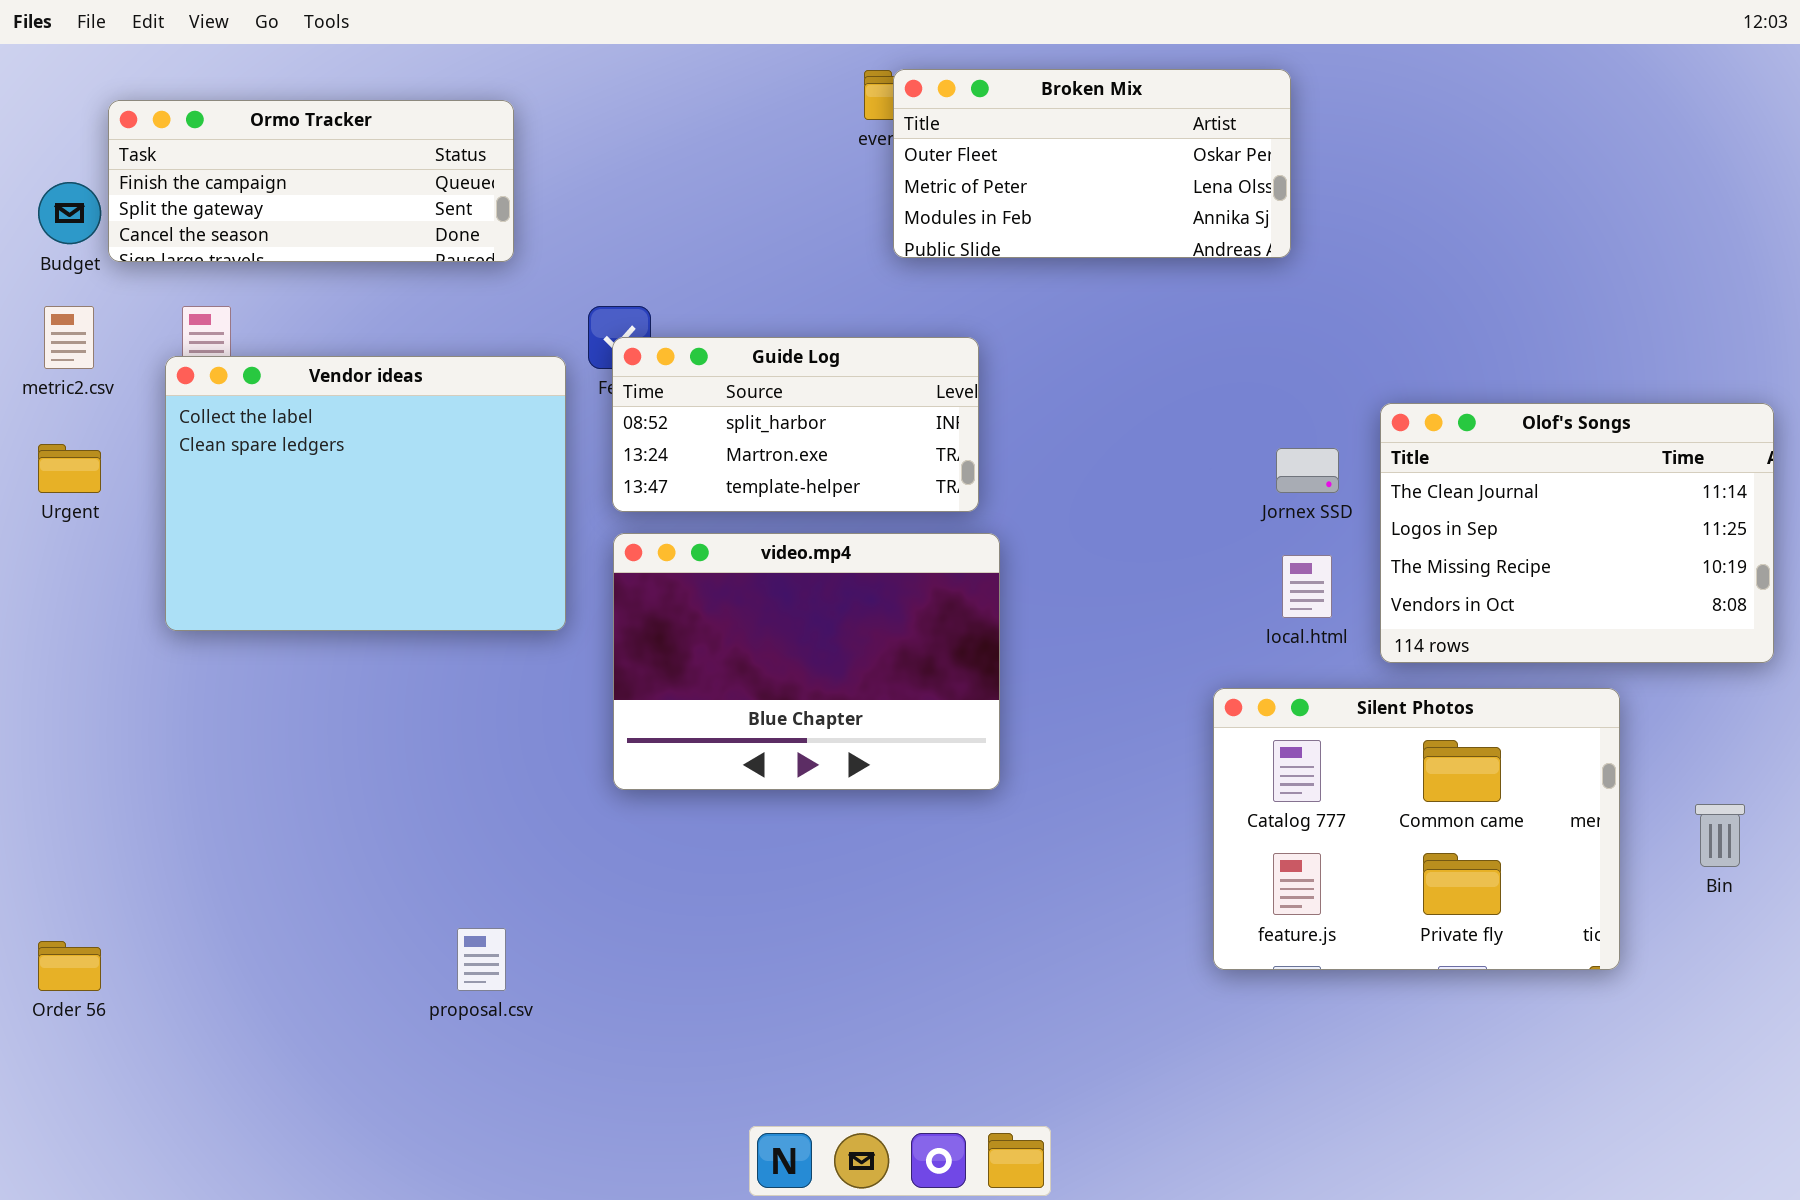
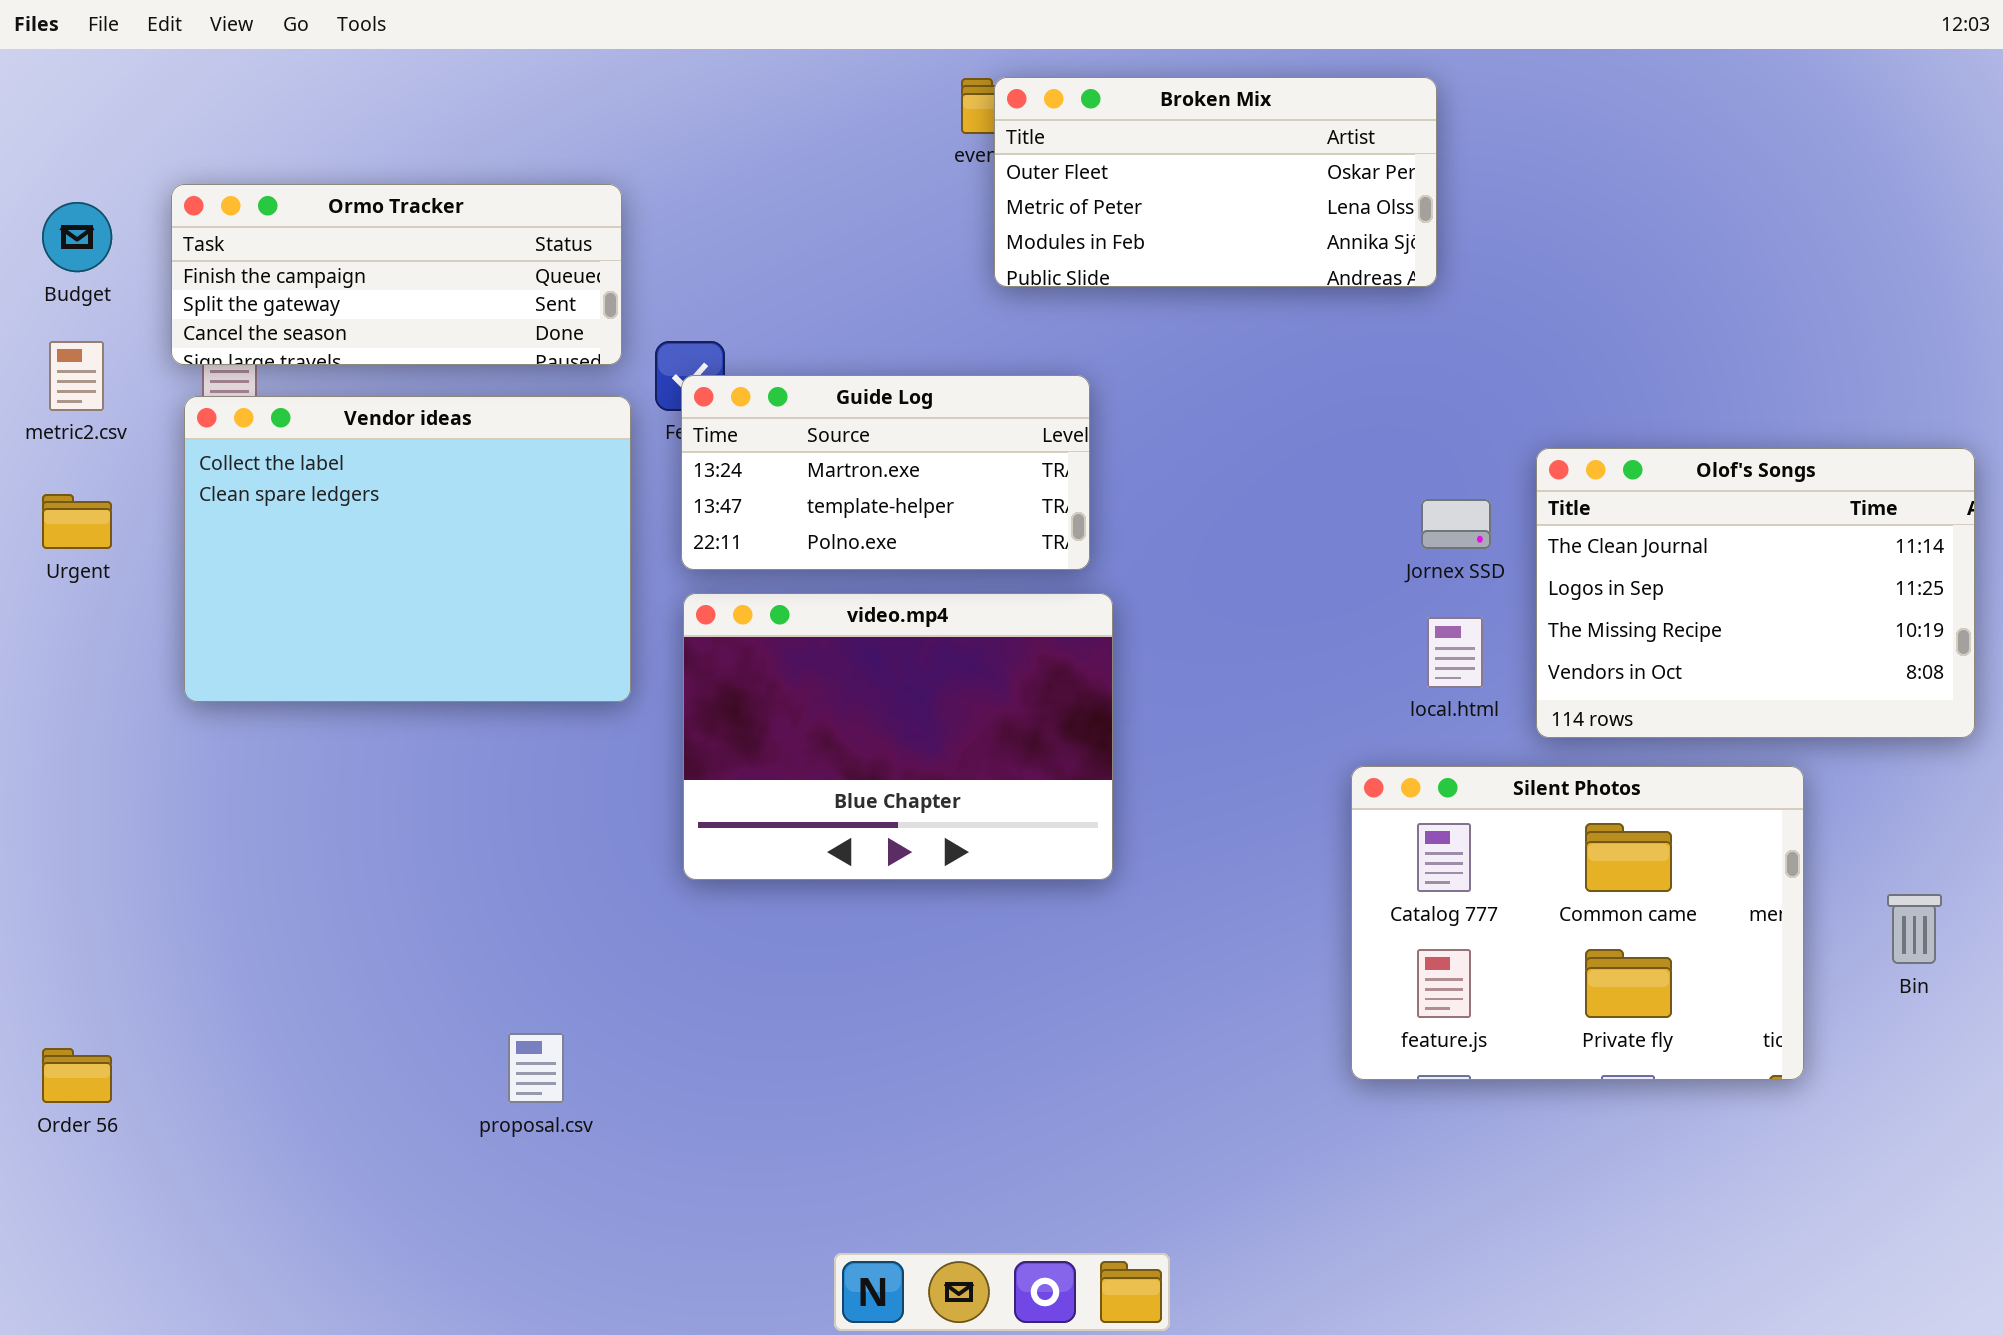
Ormo Tracker: [108,100,514,262] -> [171,184,622,365], moved
Guide Log: [612,337,979,512] -> [681,375,1090,570], scrolled down 1 row

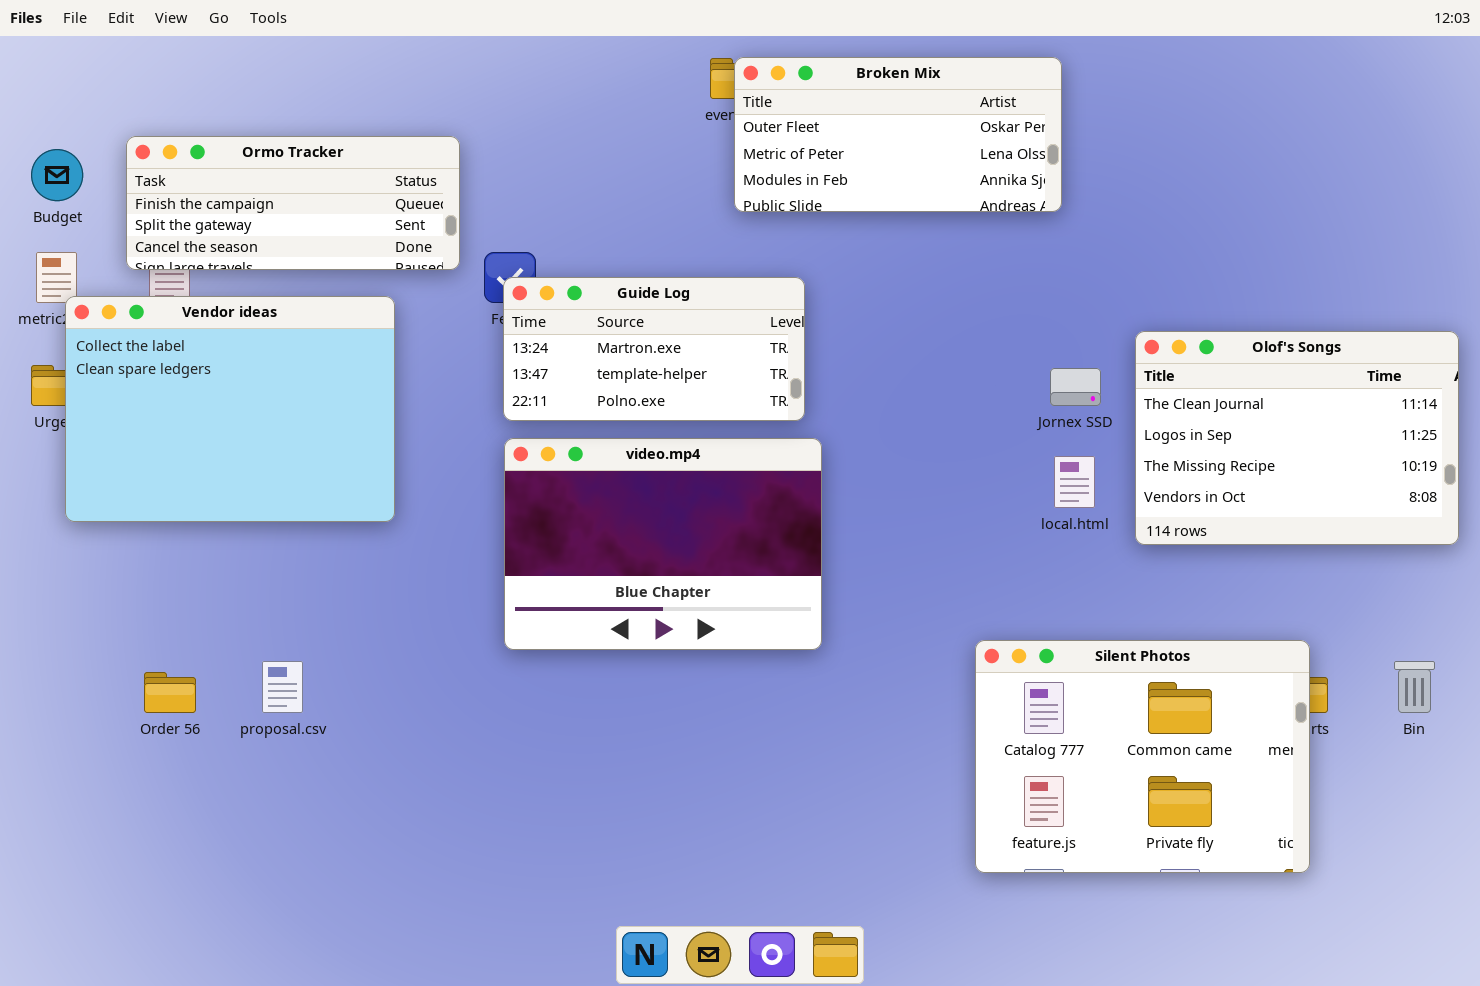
Vendor ideas: [184,396,631,702] -> [65,296,395,522], moved
Silent Photos: [1351,766,1804,1080] -> [975,640,1310,873], moved
proposal.csv: [508,1033,564,1103] -> [262,661,303,713], moved
Order 56: [42,1048,112,1103] -> [144,672,196,713], moved

